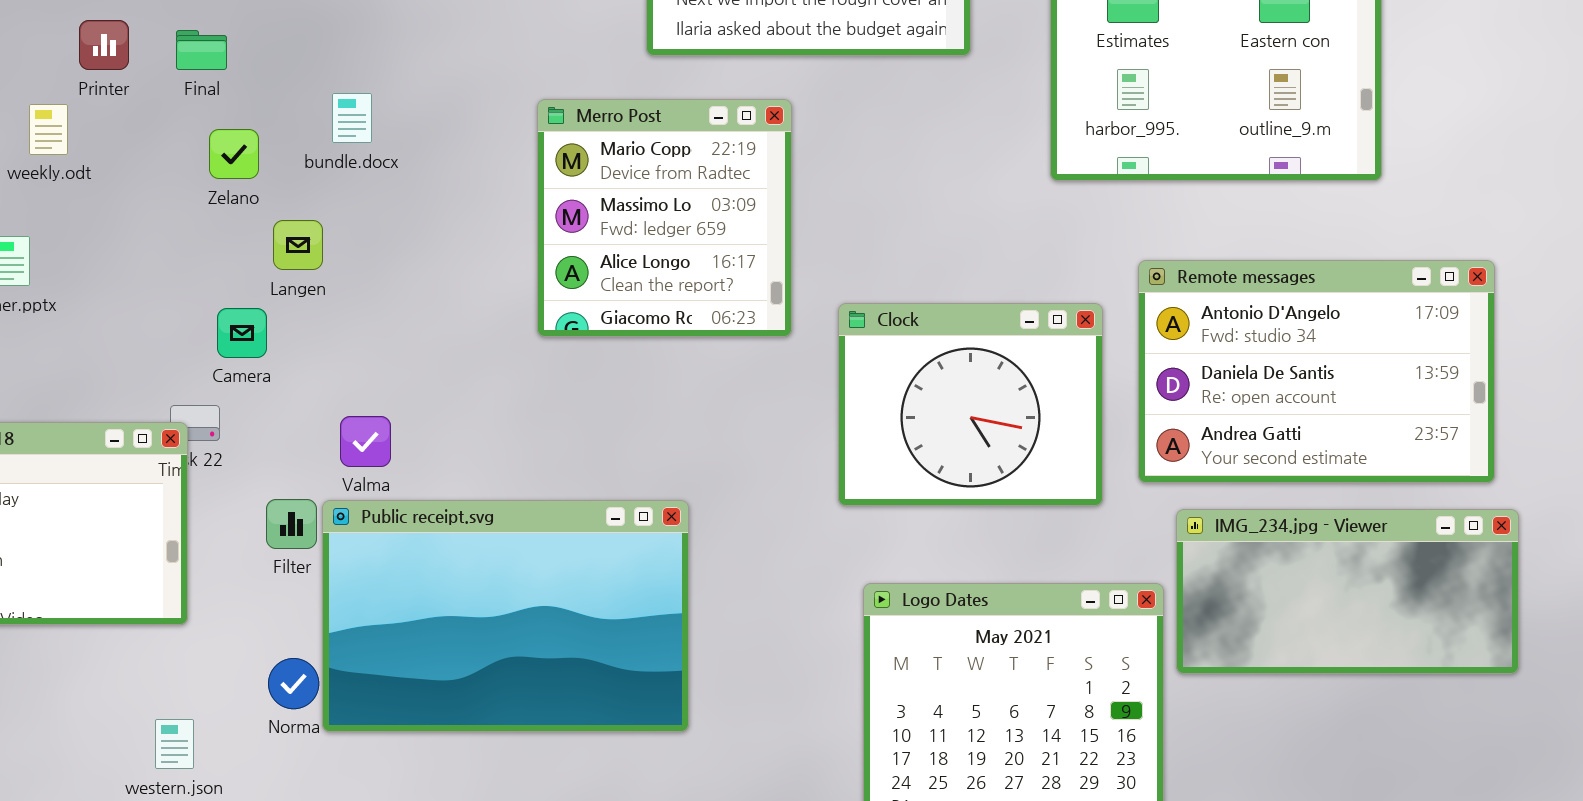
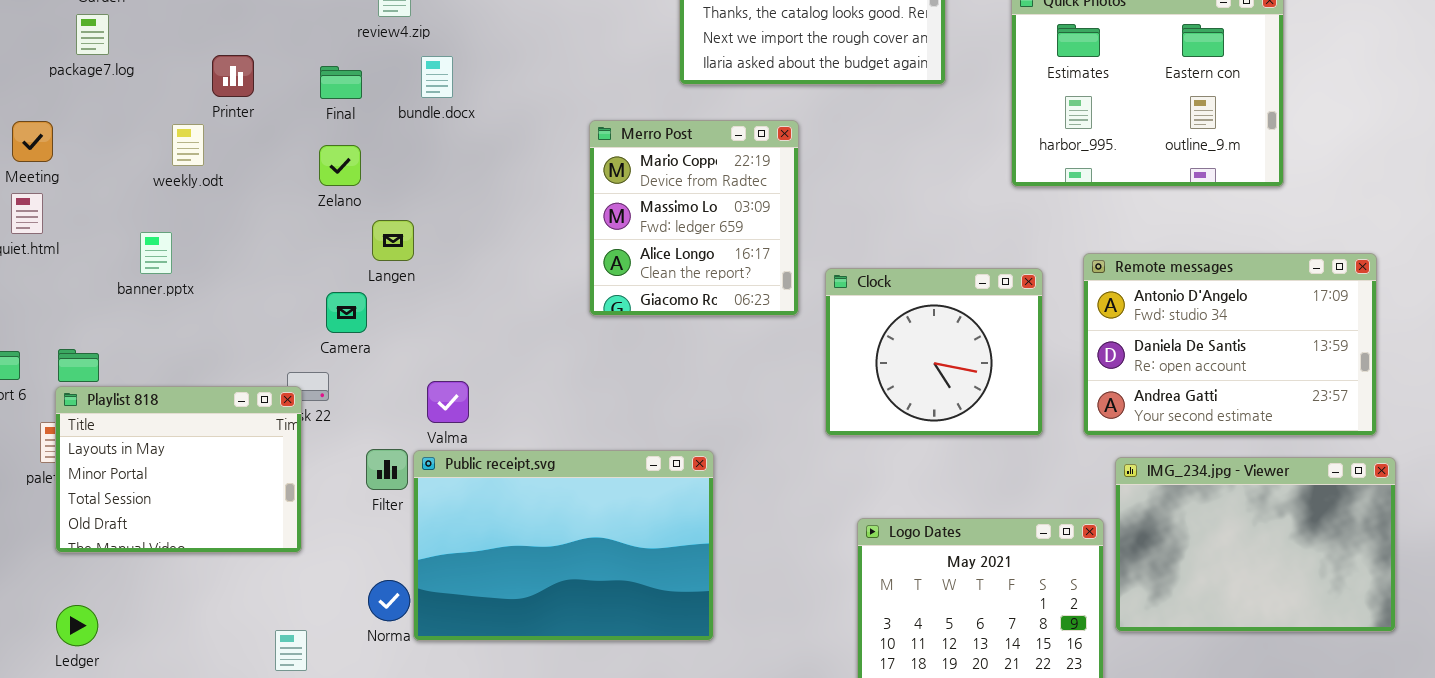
Final: [176,30,227,70] -> [320,66,362,99], moved
bundle.docx: [332,93,372,143] -> [421,56,453,98], moved
Clock: [838,303,1103,506] -> [825,268,1043,436], moved
IMG_234.jpg - Viewer: [1176,509,1519,674] -> [1115,457,1396,632], resized

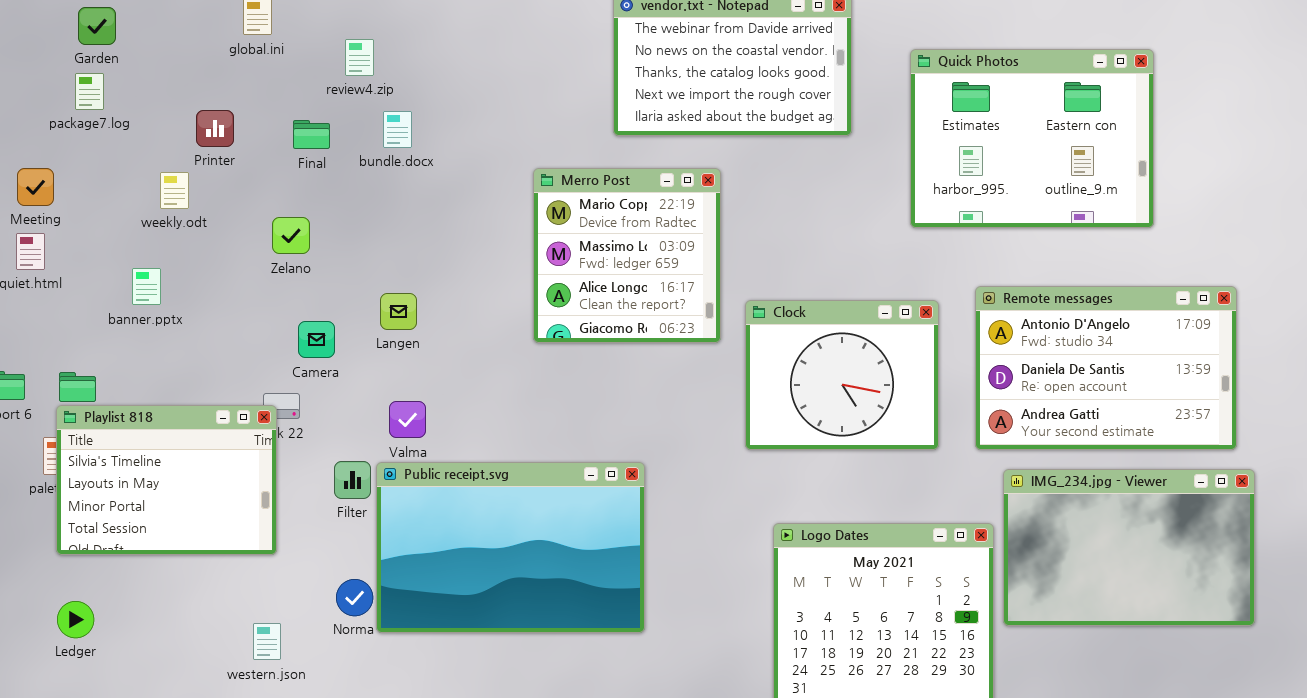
Zelano: [319,145,361,186] -> [272,217,310,254], moved
Langen: [372,220,414,261] -> [380,293,417,330], moved
Playlist 818: [55,386,302,553] -> [56,405,277,555], scrolled up 1 row

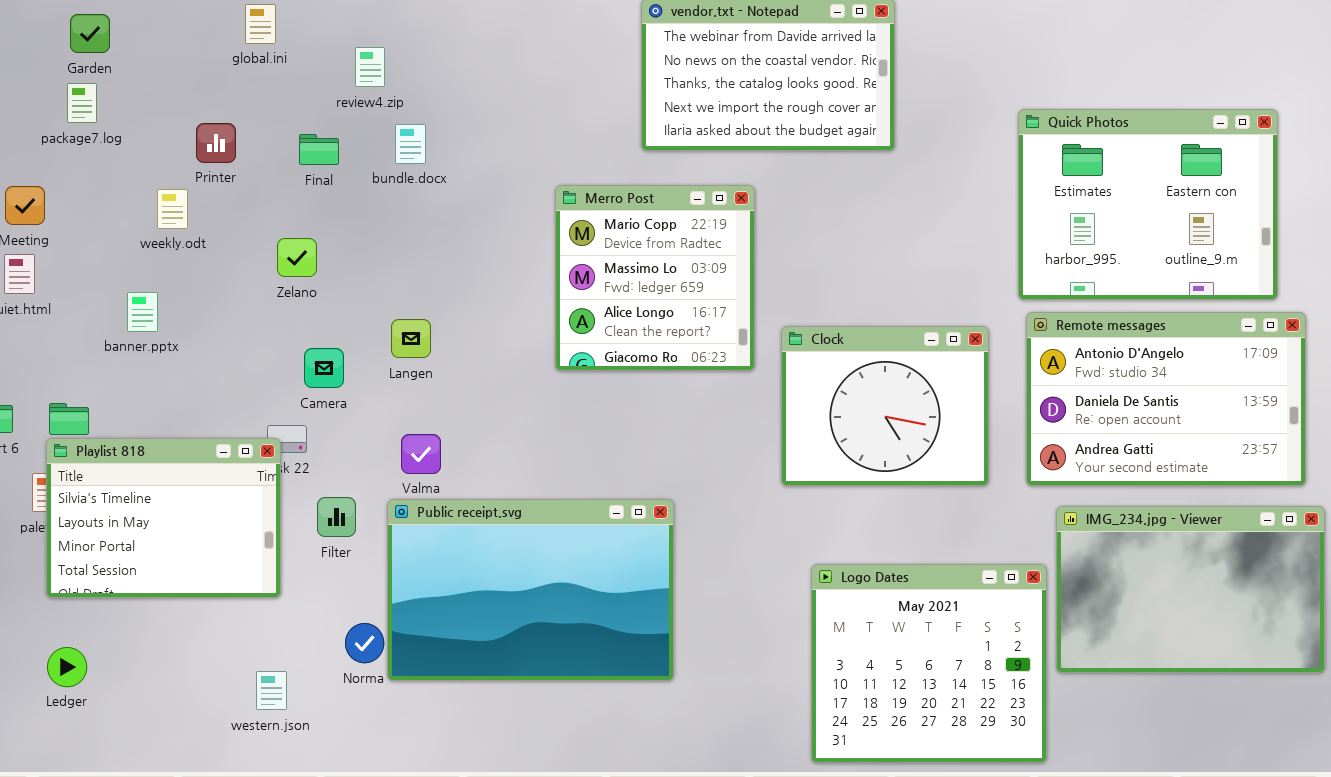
Quick Photos: [910,49,1154,228] -> [1018,109,1278,300], moved
Filter: [334,461,371,499] -> [317,497,356,537], moved

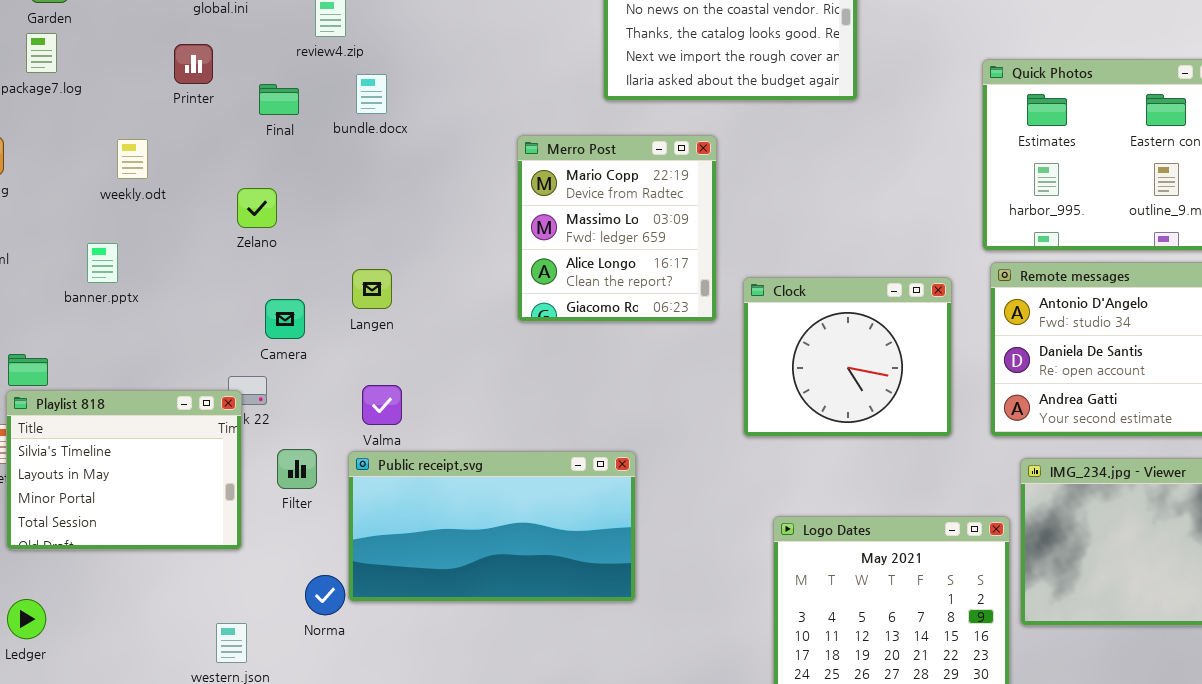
Printer: [196,123,236,163] -> [174,44,213,84], moved
Public receipt.svg: [387,499,674,681] -> [348,451,636,602], resized

